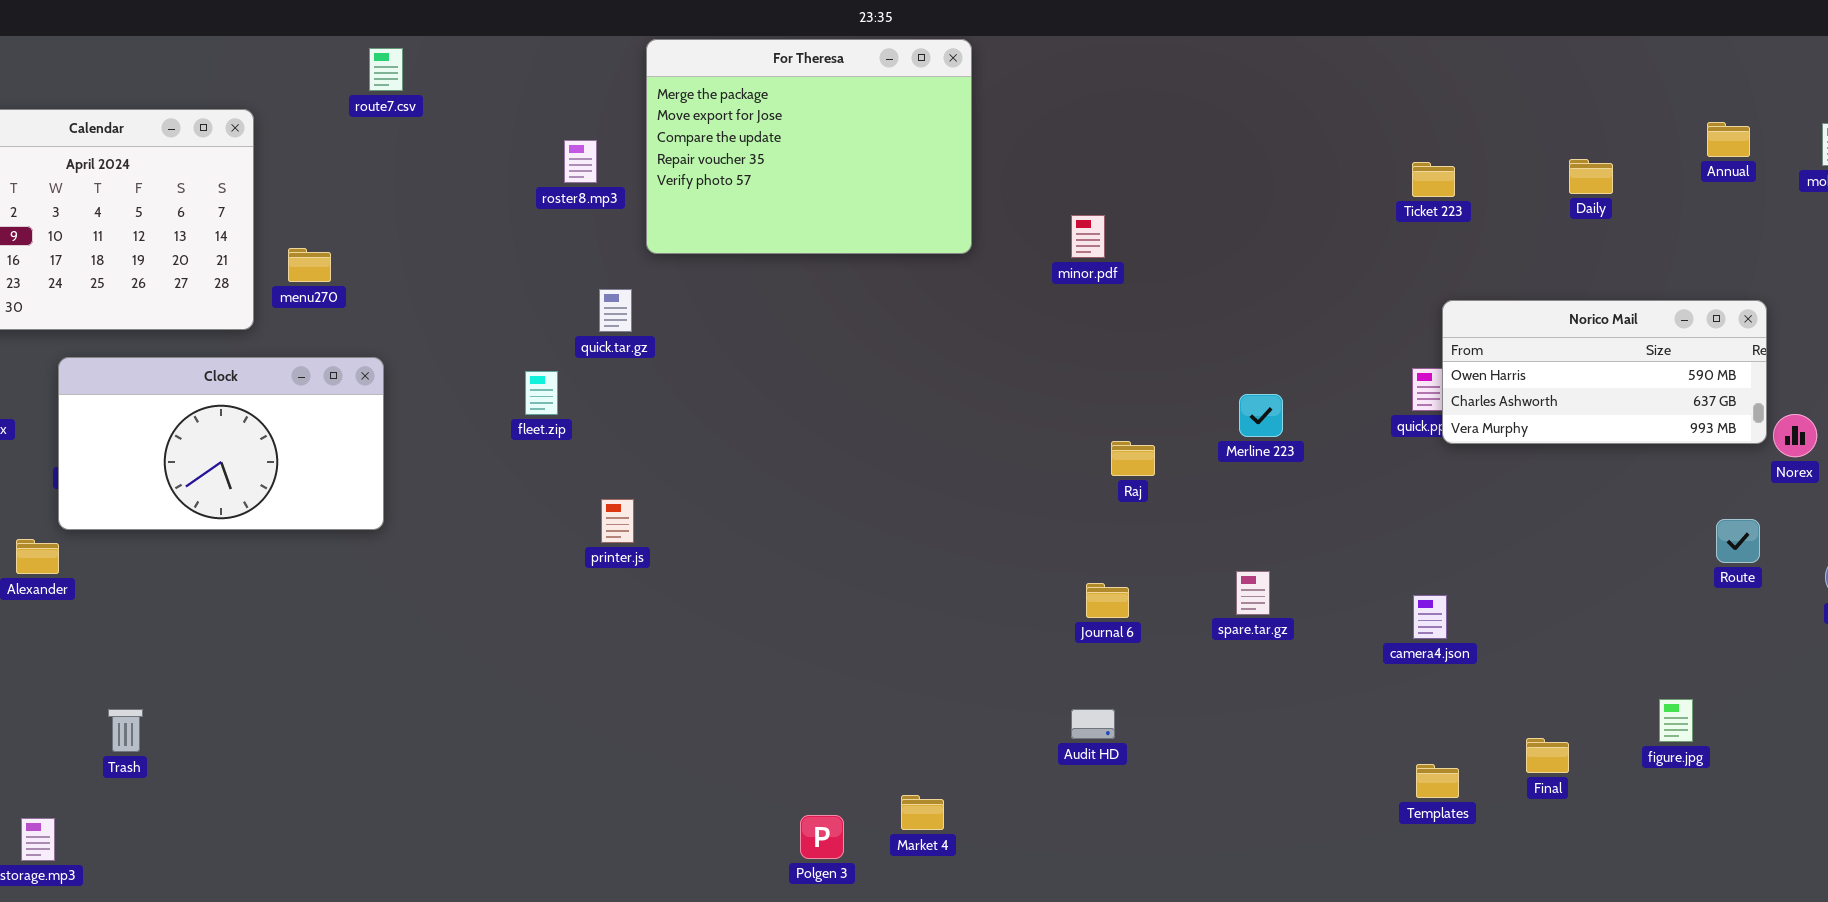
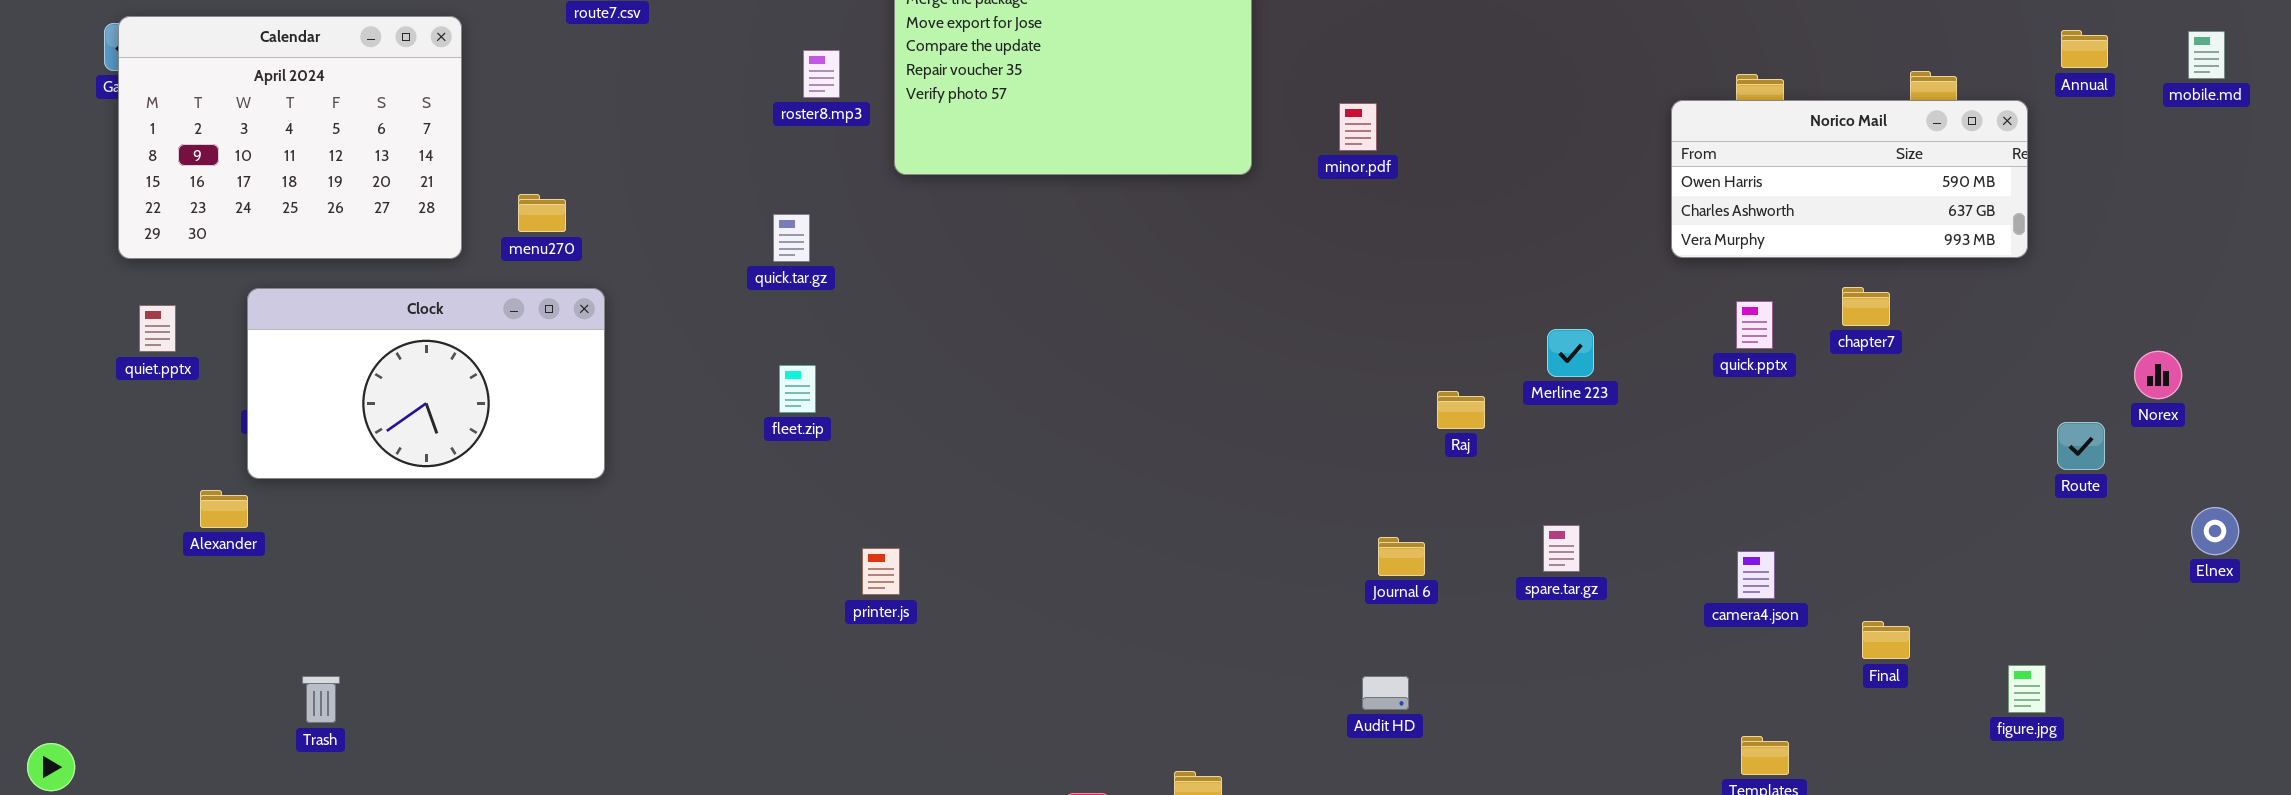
minor.pdf: [1071,215,1105,258] -> [1339,103,1377,151], moved
menu270: [288,248,331,282] -> [518,194,566,232], moved
quick.tar.gz: [599,289,632,332] -> [773,214,810,262], moved
Norico Mail: [1442,300,1767,444] -> [1671,100,2028,258], moved
fleet.zip: [525,371,558,415] -> [779,365,816,413], moved
Raj: [1111,441,1155,476] -> [1437,391,1485,429], moved
printer.js: [601,499,634,543] -> [862,548,900,595], moved
Route: [1716,519,1760,563] -> [2057,422,2105,470], moved
Final: [1526,738,1569,773] -> [1862,621,1910,659], moved

